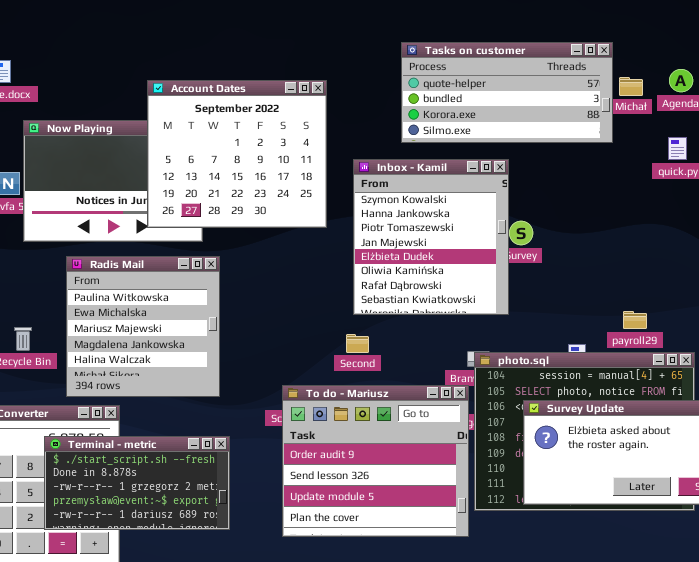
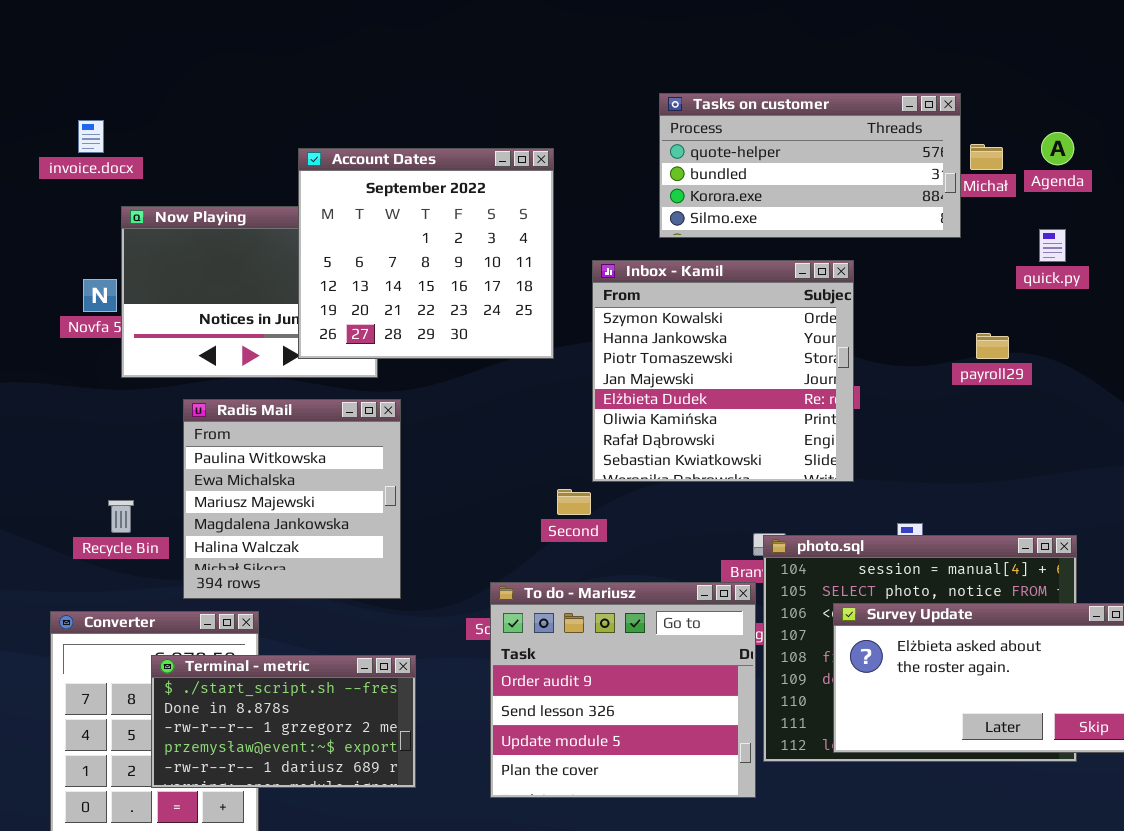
Inbox - Kamil: [353,159,509,315] -> [592,260,854,482], resized
payroll29: [623,311,647,329] -> [976,333,1009,359], moved
Second: [346,334,369,353] -> [557,489,591,515], moved

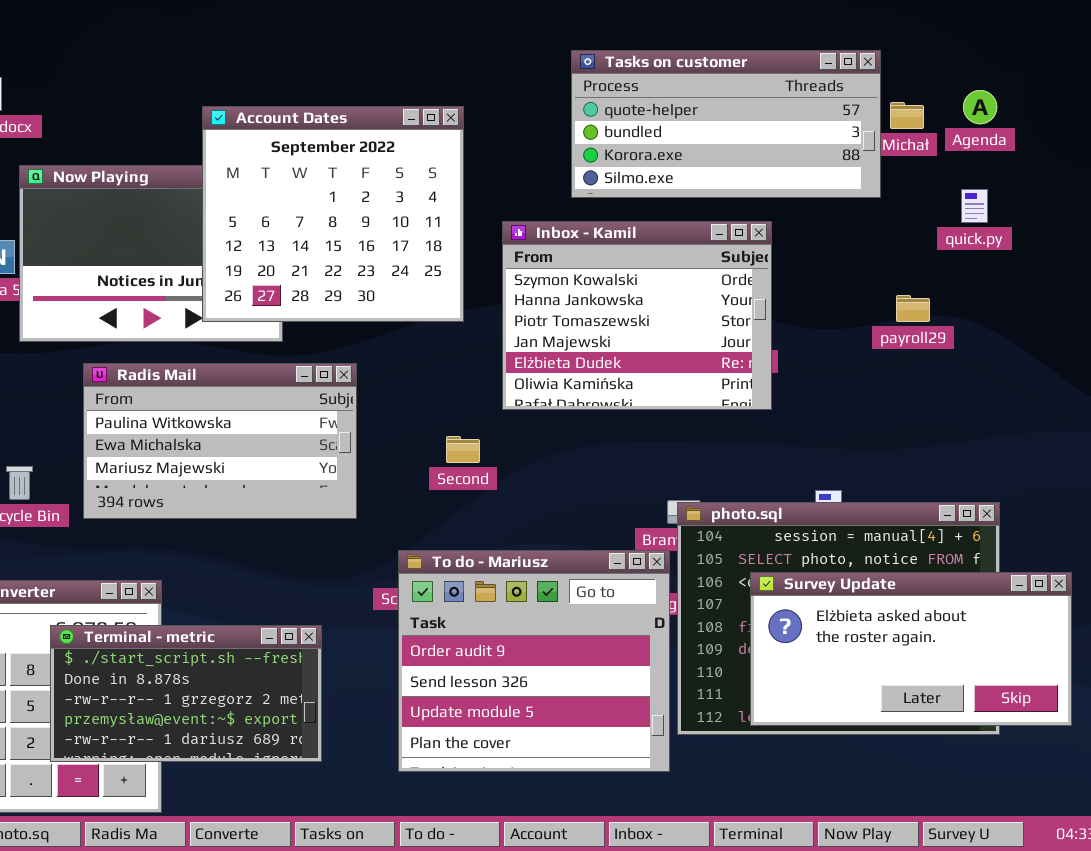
Inbox - Kamil: [592,260,854,482] -> [502,221,772,410], resized
Radis Mail: [183,399,401,599] -> [83,363,357,519], resized
Second: [557,489,591,515] -> [446,436,480,463], moved

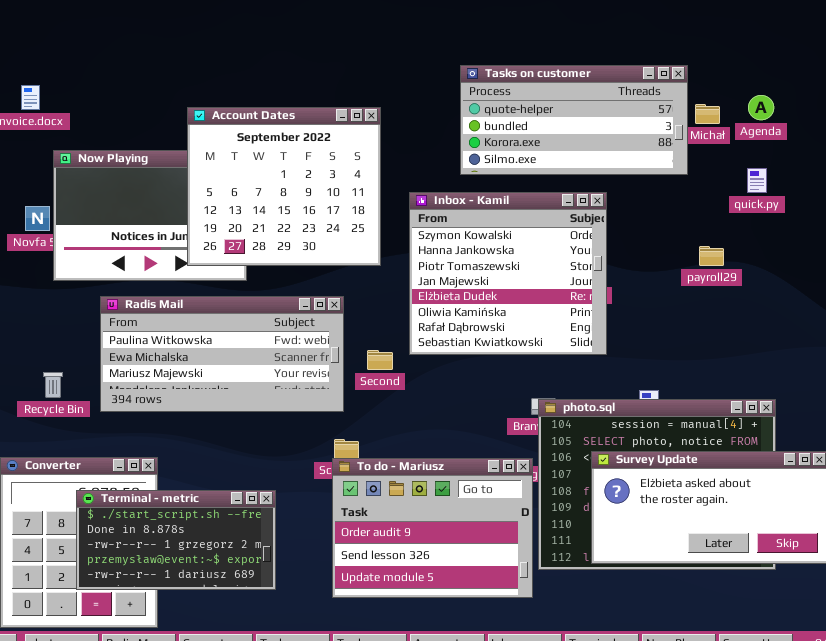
Inbox - Kamil: [502,221,772,410] -> [409,192,607,355], resized
Radis Mail: [83,363,357,519] -> [100,296,344,412], resized
To do - Mariusz: [398,550,670,772] -> [332,458,533,598], resized

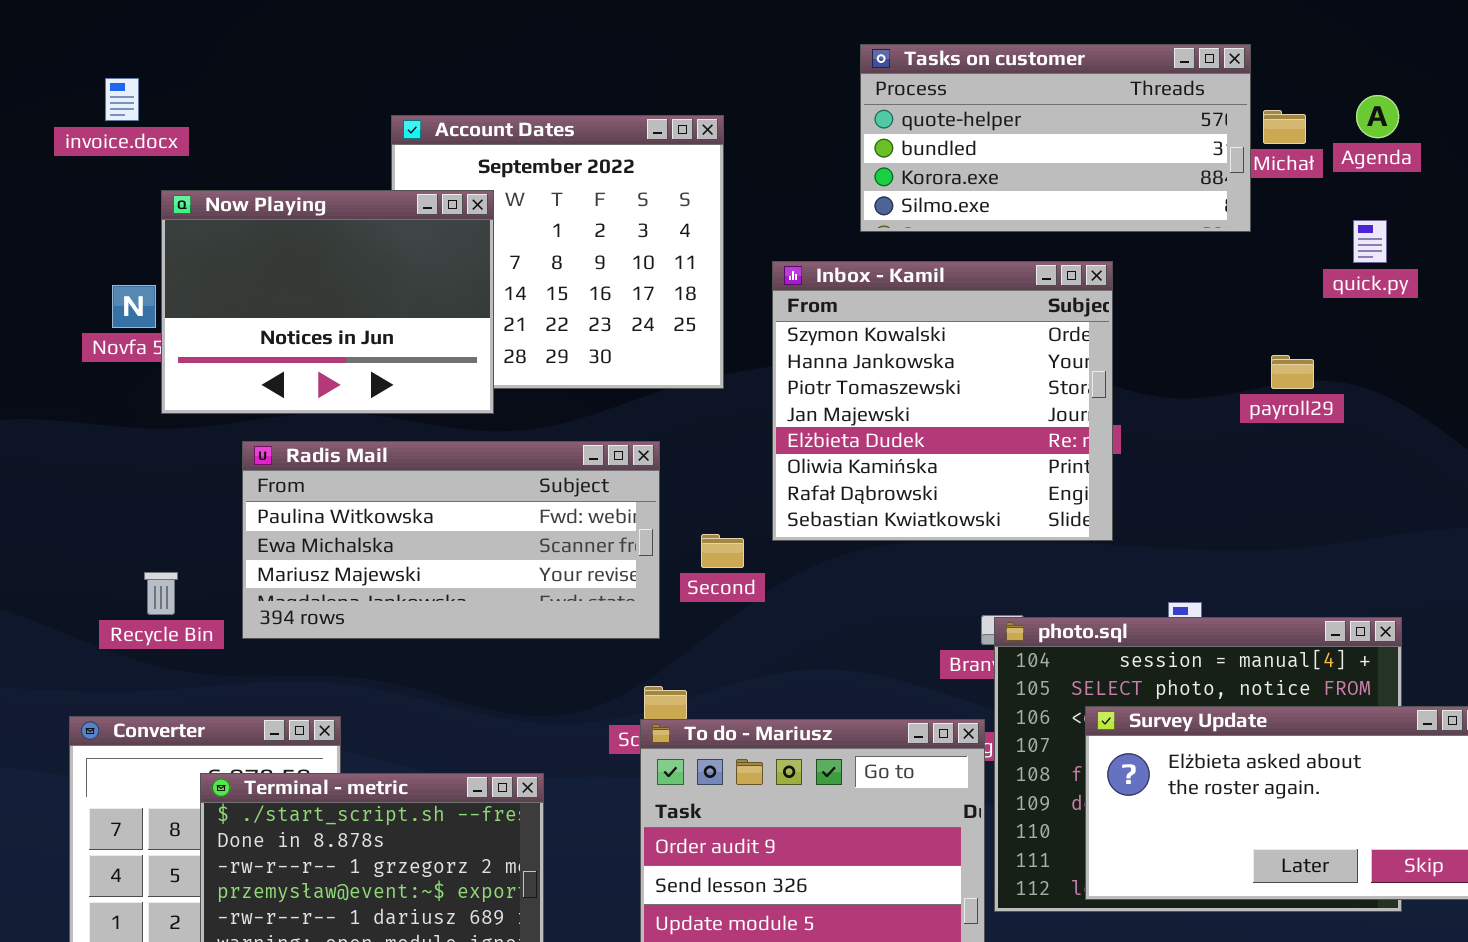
Now Playing: [53,150,247,281] -> [161,190,494,414], raised

